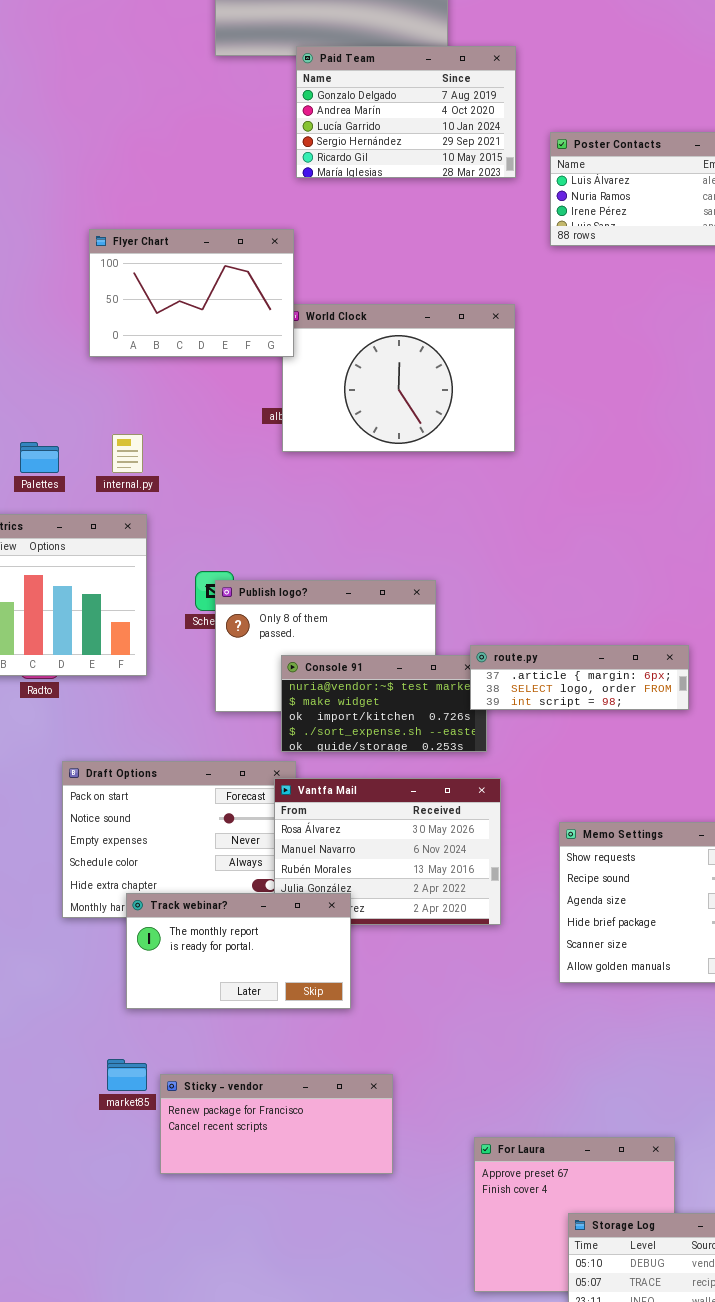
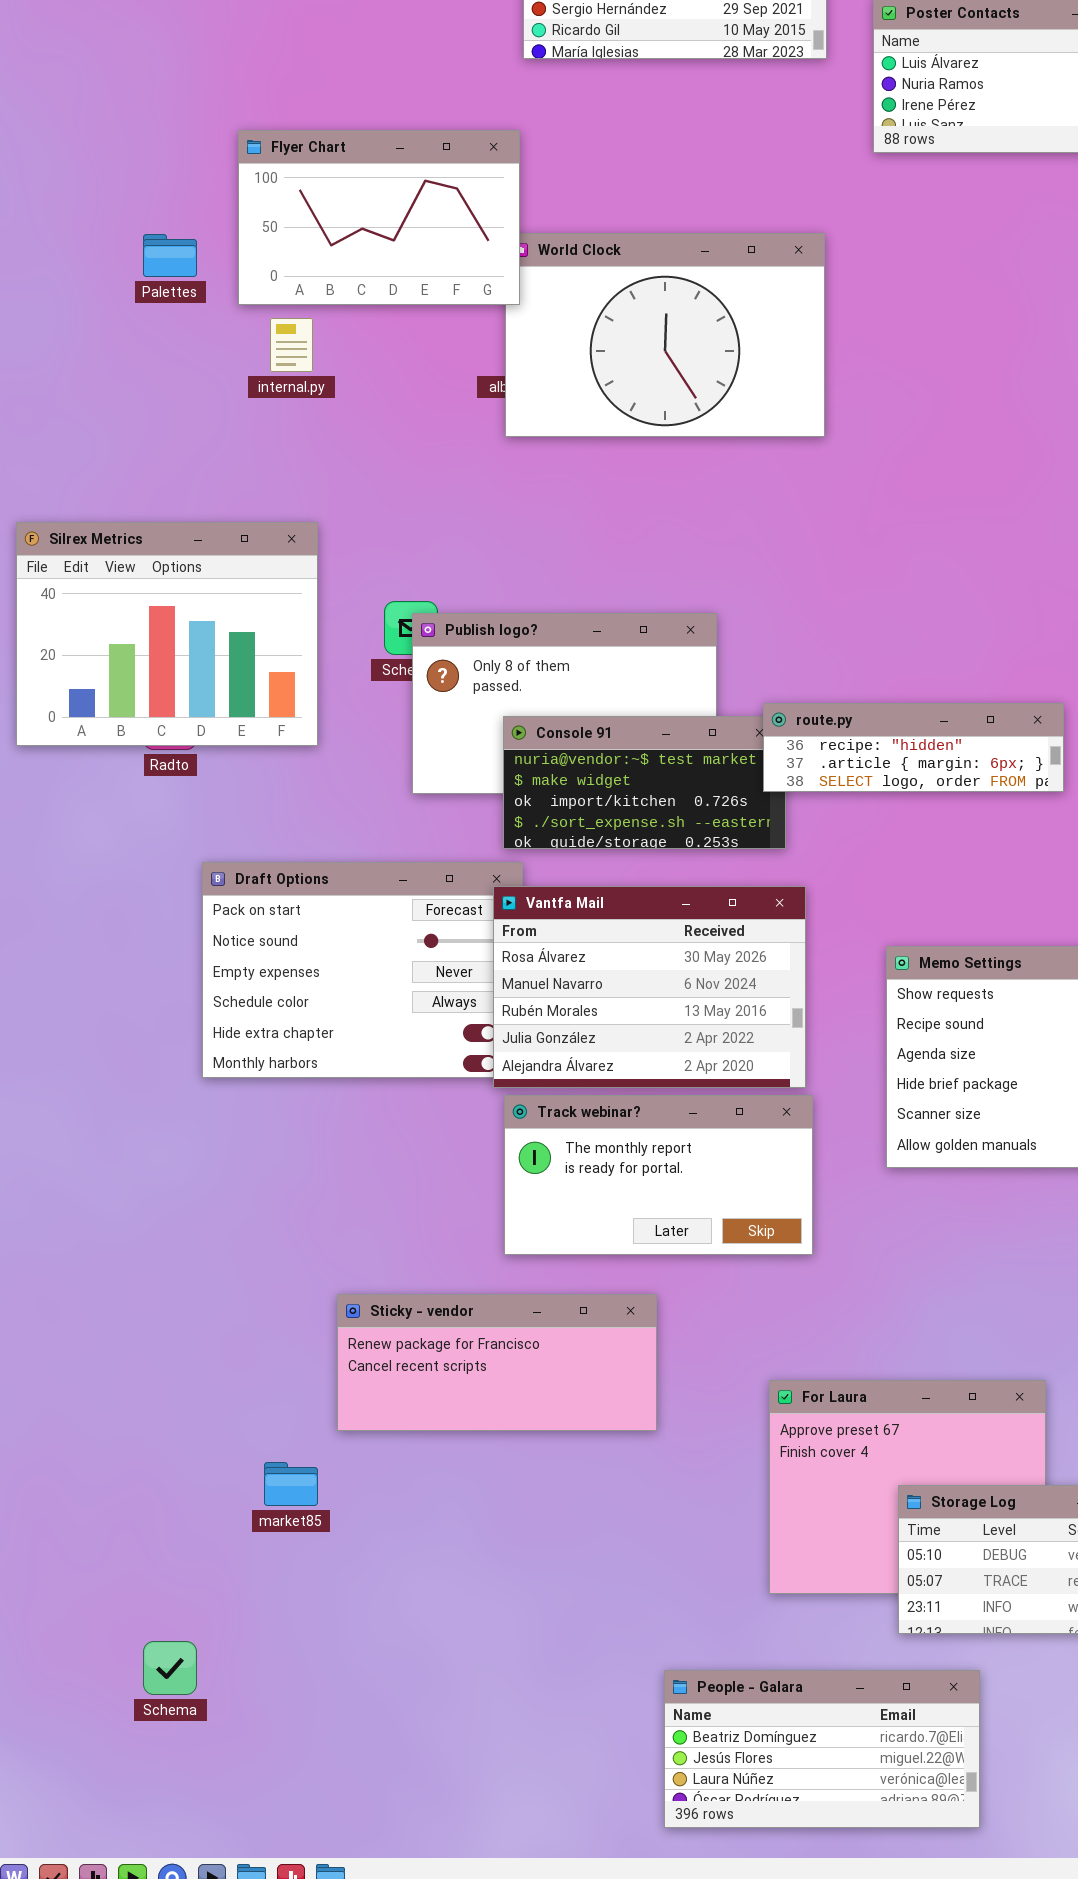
internal.py: [112,434,143,473] -> [270,318,313,372], moved
Palettes: [20,442,59,473] -> [143,234,197,277], moved
route.py: [470,645,689,710] -> [763,703,1064,792], scrolled up 1 row
Track webinar?: [126,893,351,1009] -> [504,1095,813,1255], moved
market85: [107,1059,147,1091] -> [264,1462,318,1506], moved

